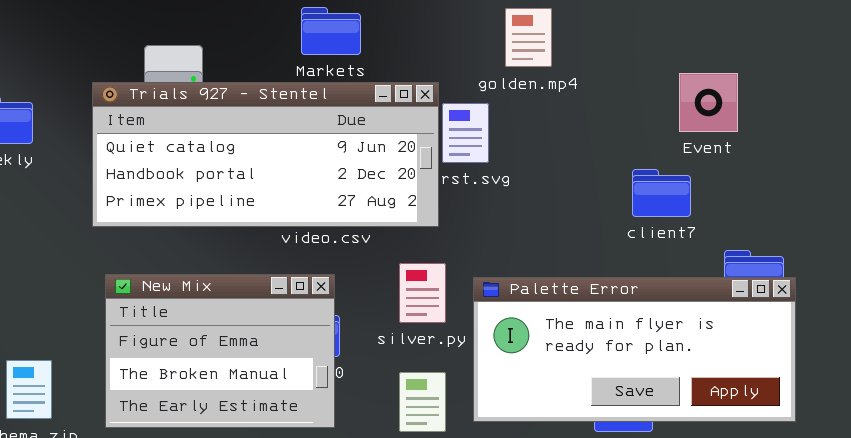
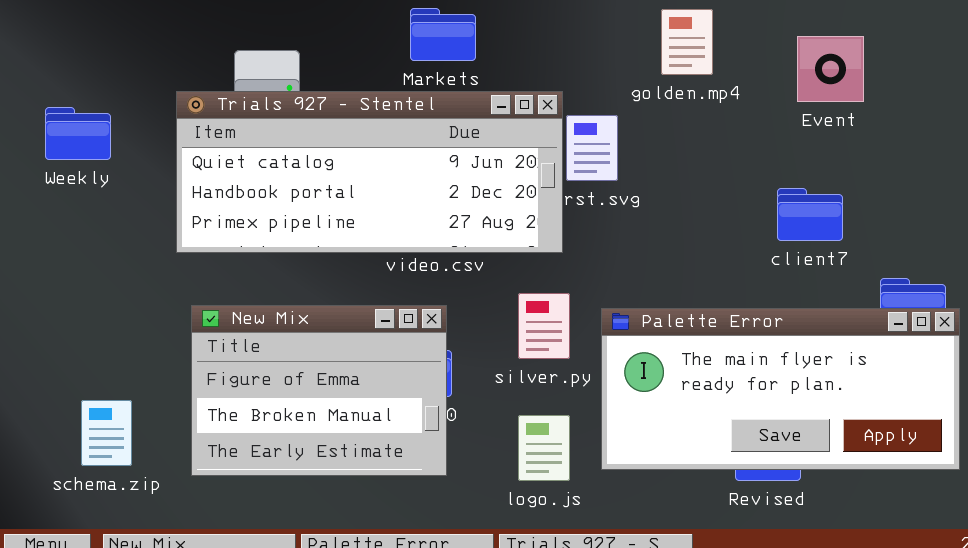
golden.mp4: [505,8,552,67] -> [661,9,713,75], moved
Event: [679,73,738,132] -> [797,36,864,102], moved

